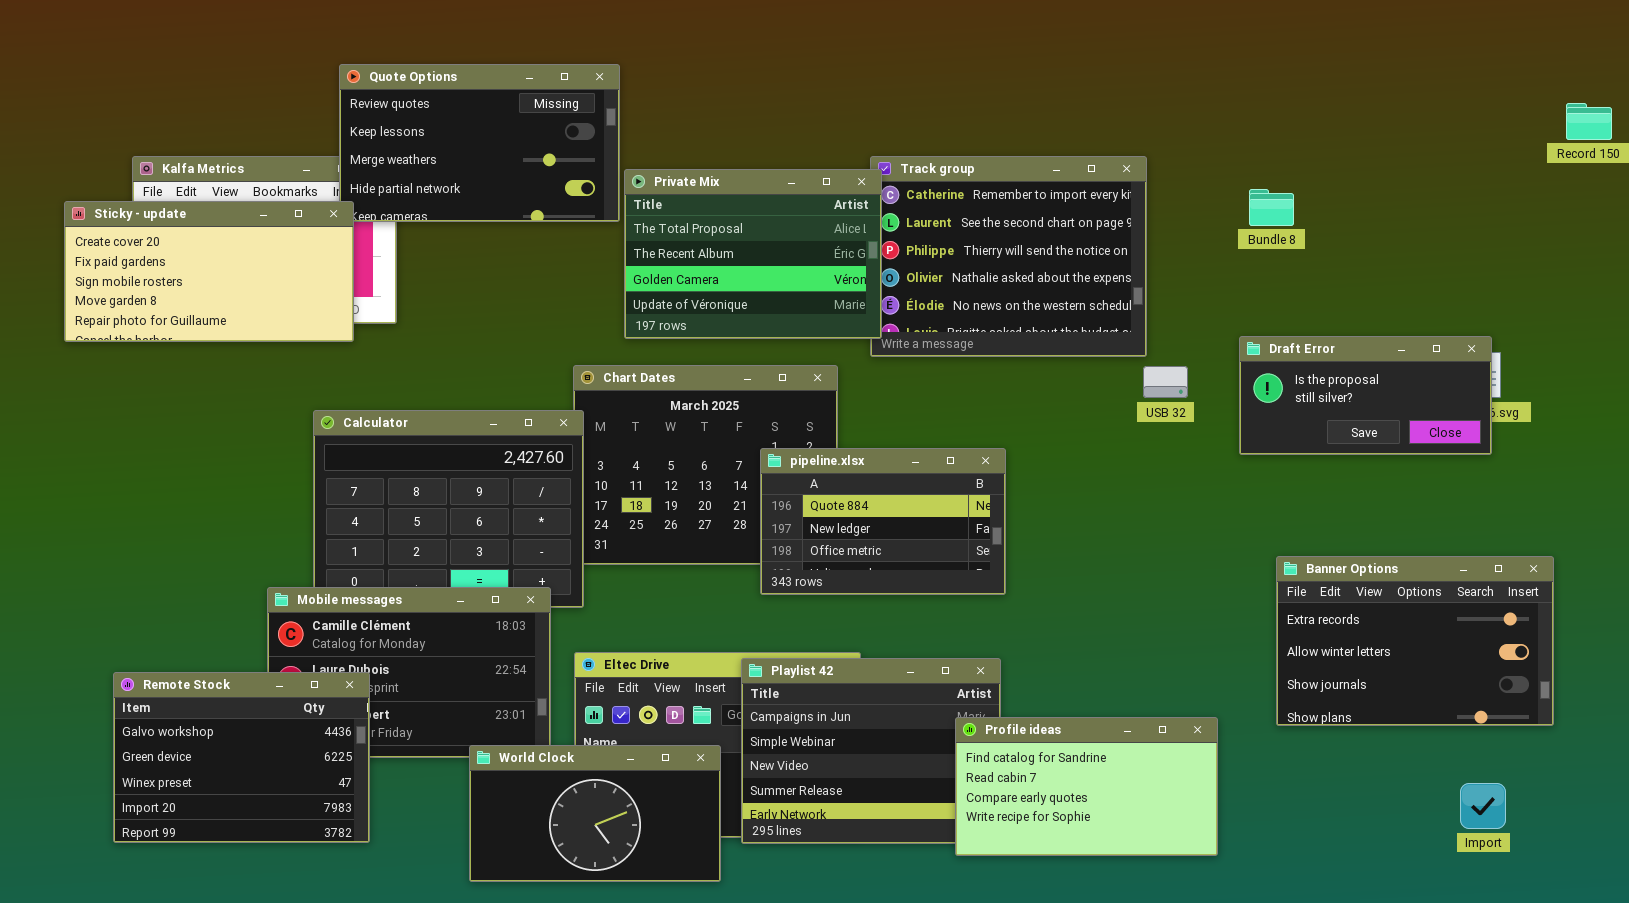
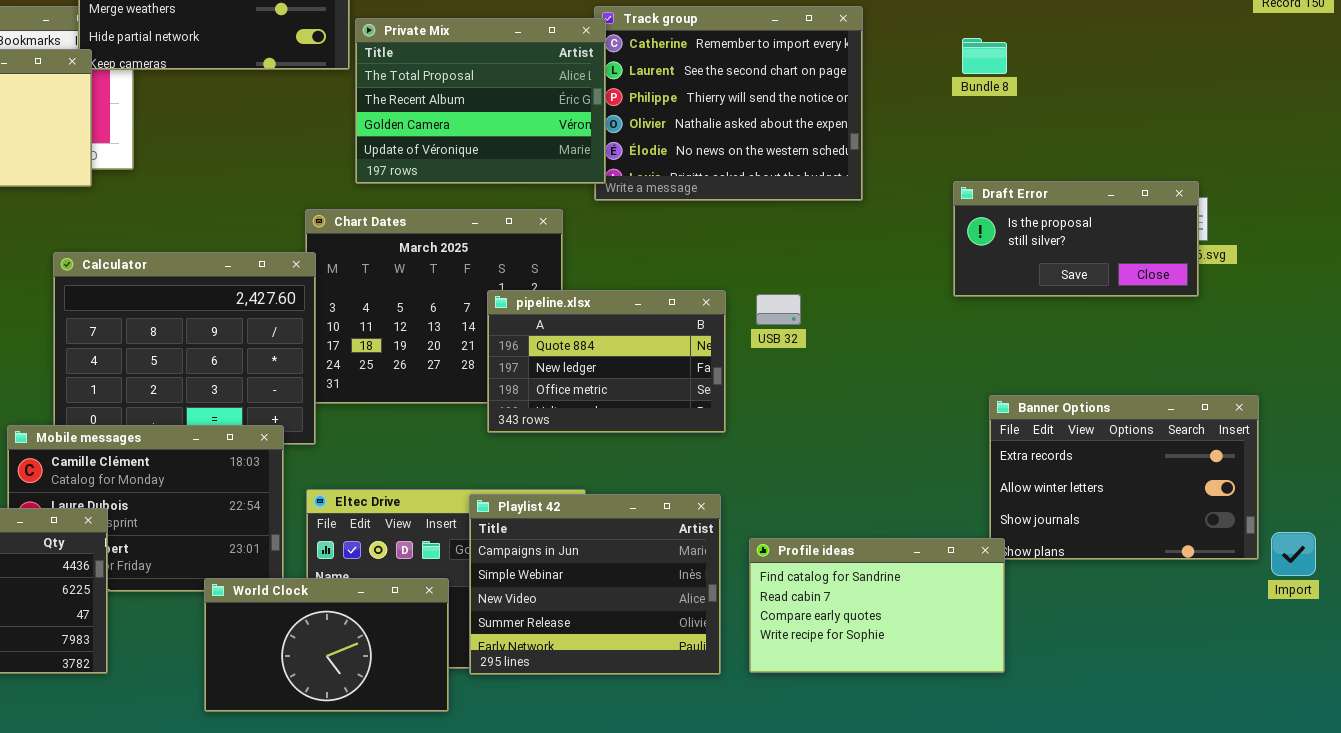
USB 32: [1143,366,1188,398] -> [756,294,801,325], moved
Profile ideas: [955,717,1218,856] -> [749,538,1005,673], moved
Import: [1460,783,1506,829] -> [1271,532,1316,576], moved

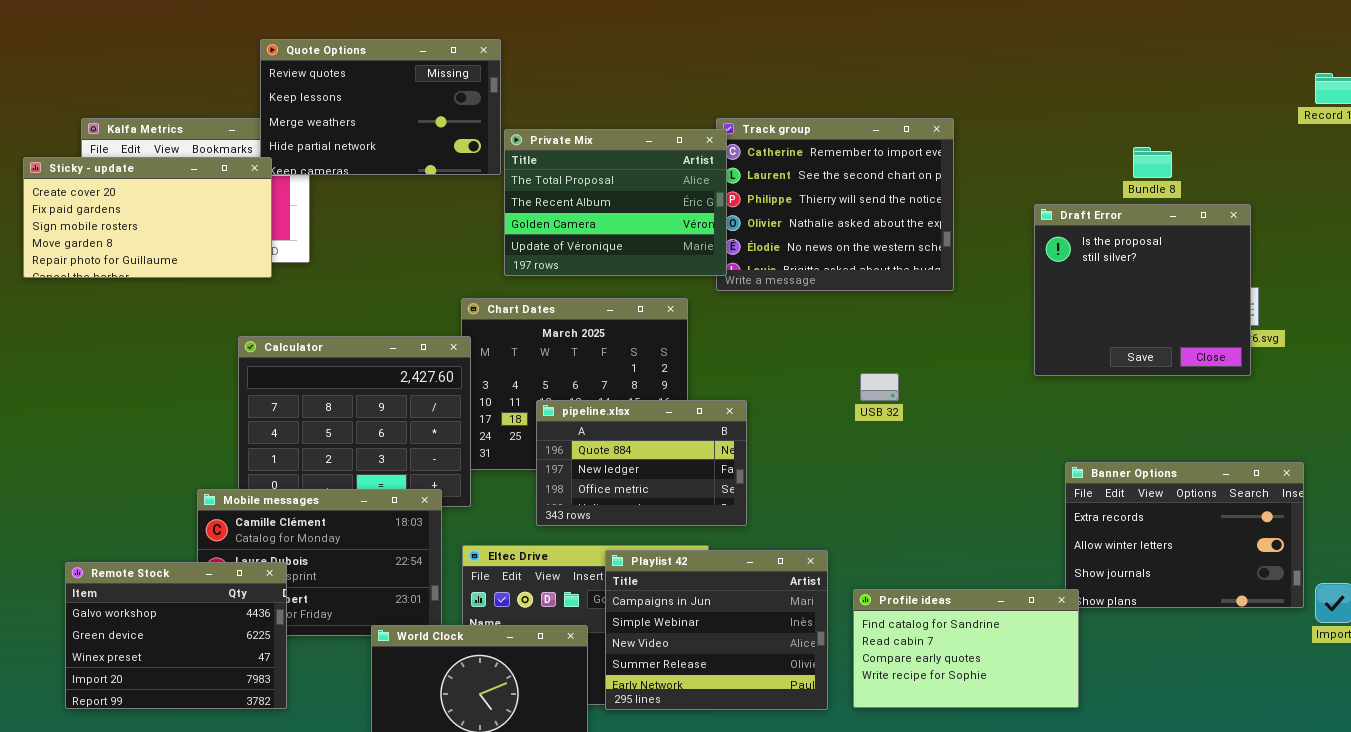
Bundle 8: [962,38,1007,74] -> [1133,147,1172,178], moved
Draft Error: [953,181,1199,297] -> [1034,204,1251,376], resized
pipeline.xlsx: [487,290,726,433] -> [536,400,747,526], moved

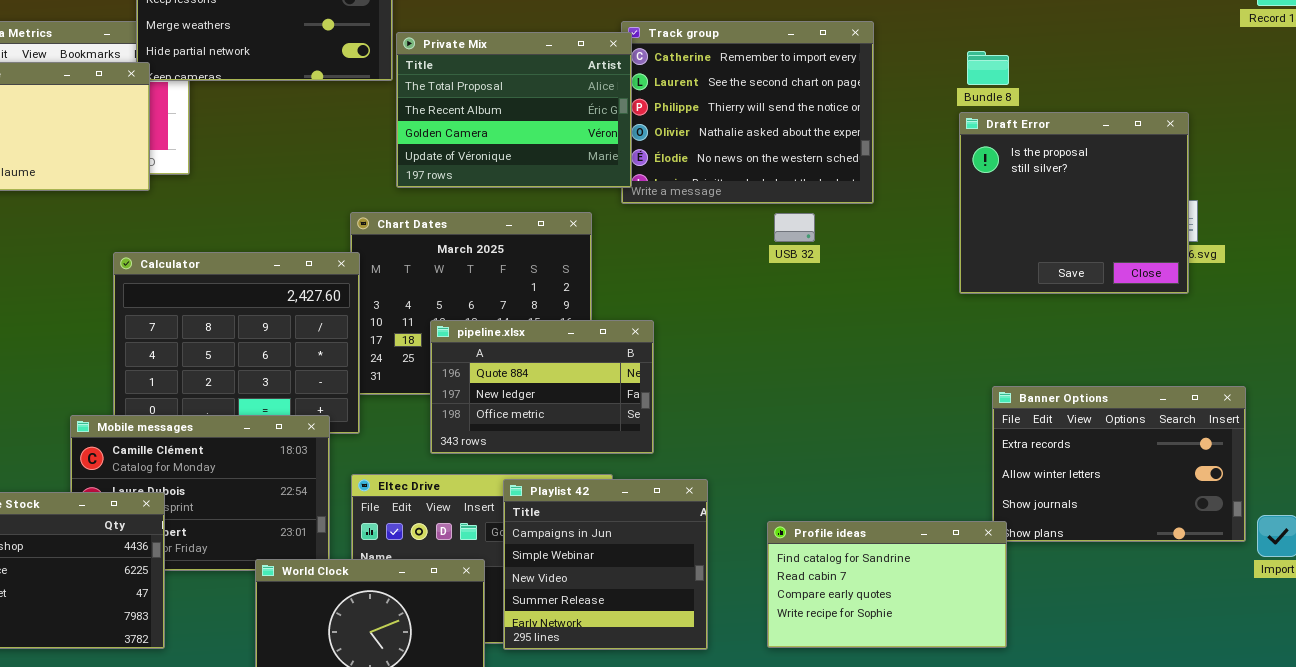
Bundle 8: [1133,147,1172,178] -> [967,51,1009,85], moved
USB 32: [860,373,899,401] -> [774,213,815,242], moved
Playlist 42: [605,550,828,710] -> [503,479,708,650], resized

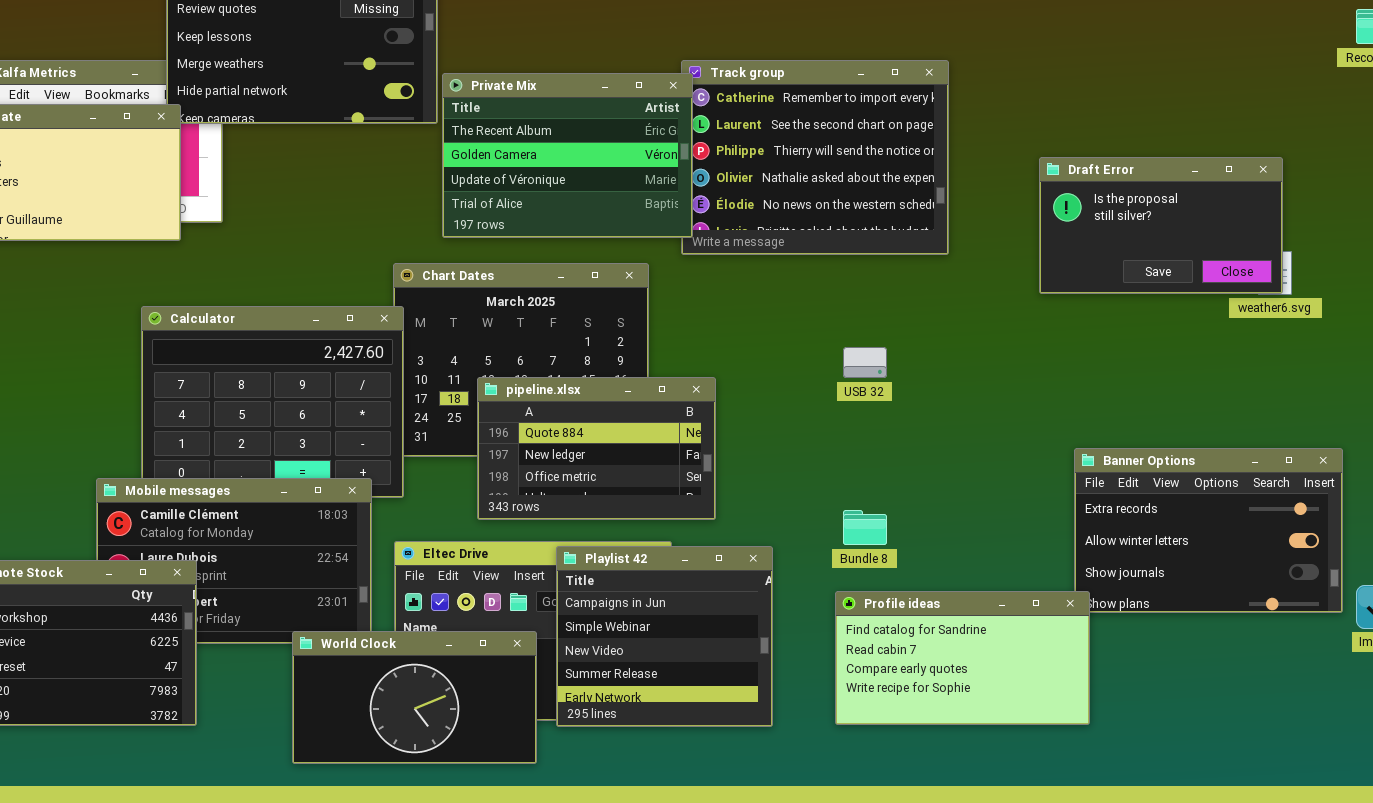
Private Mix: [396,32,632,188] -> [442,73,693,238], scrolled down 1 row
Bundle 8: [967,51,1009,85] -> [843,510,887,545], moved
Draft Error: [959,112,1189,294] -> [1039,157,1283,294], resized
USB 32: [774,213,815,242] -> [843,347,887,378], moved

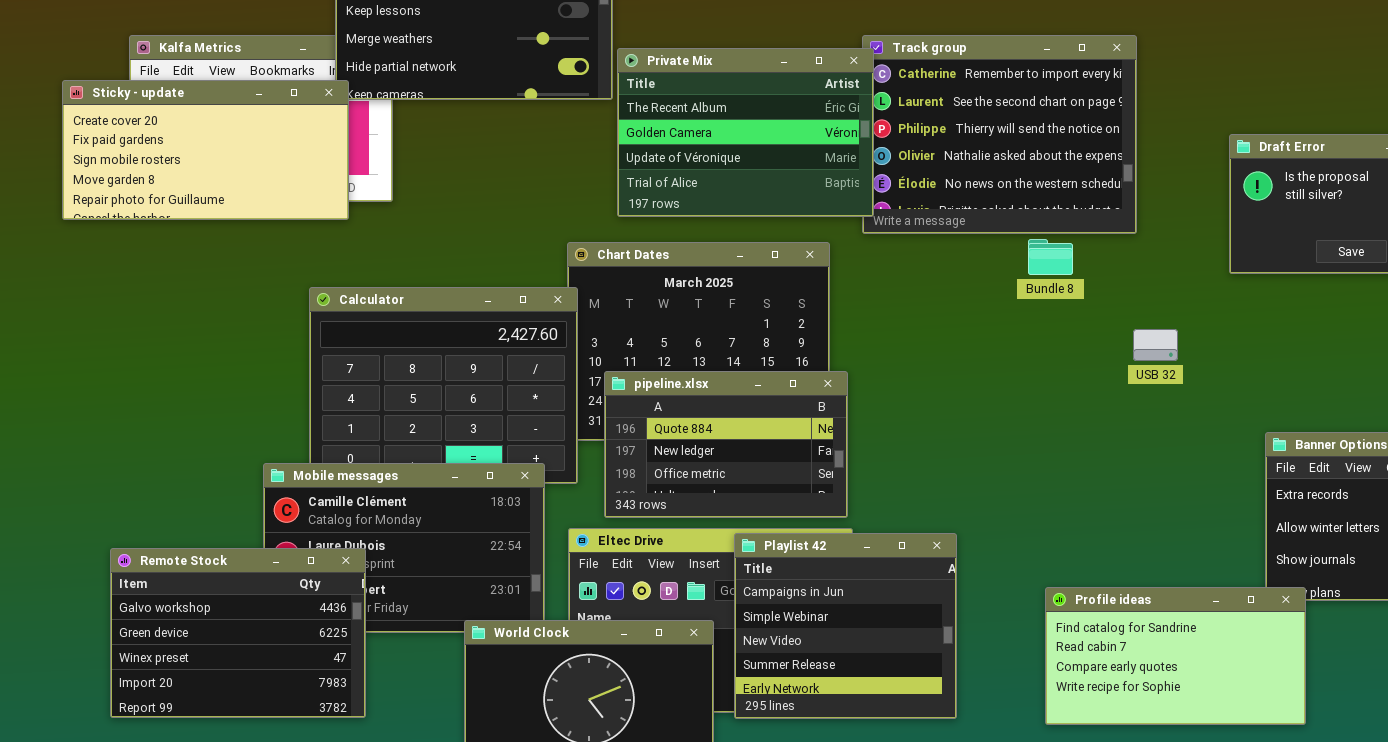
USB 32: [843,347,887,378] -> [1133,329,1178,361], moved
pipeline.xlsx: [477,377,716,520] -> [604,371,848,518], moved
Bundle 8: [843,510,887,545] -> [1028,239,1073,275], moved
Profile ideas: [835,591,1090,725] -> [1045,587,1306,725], moved

